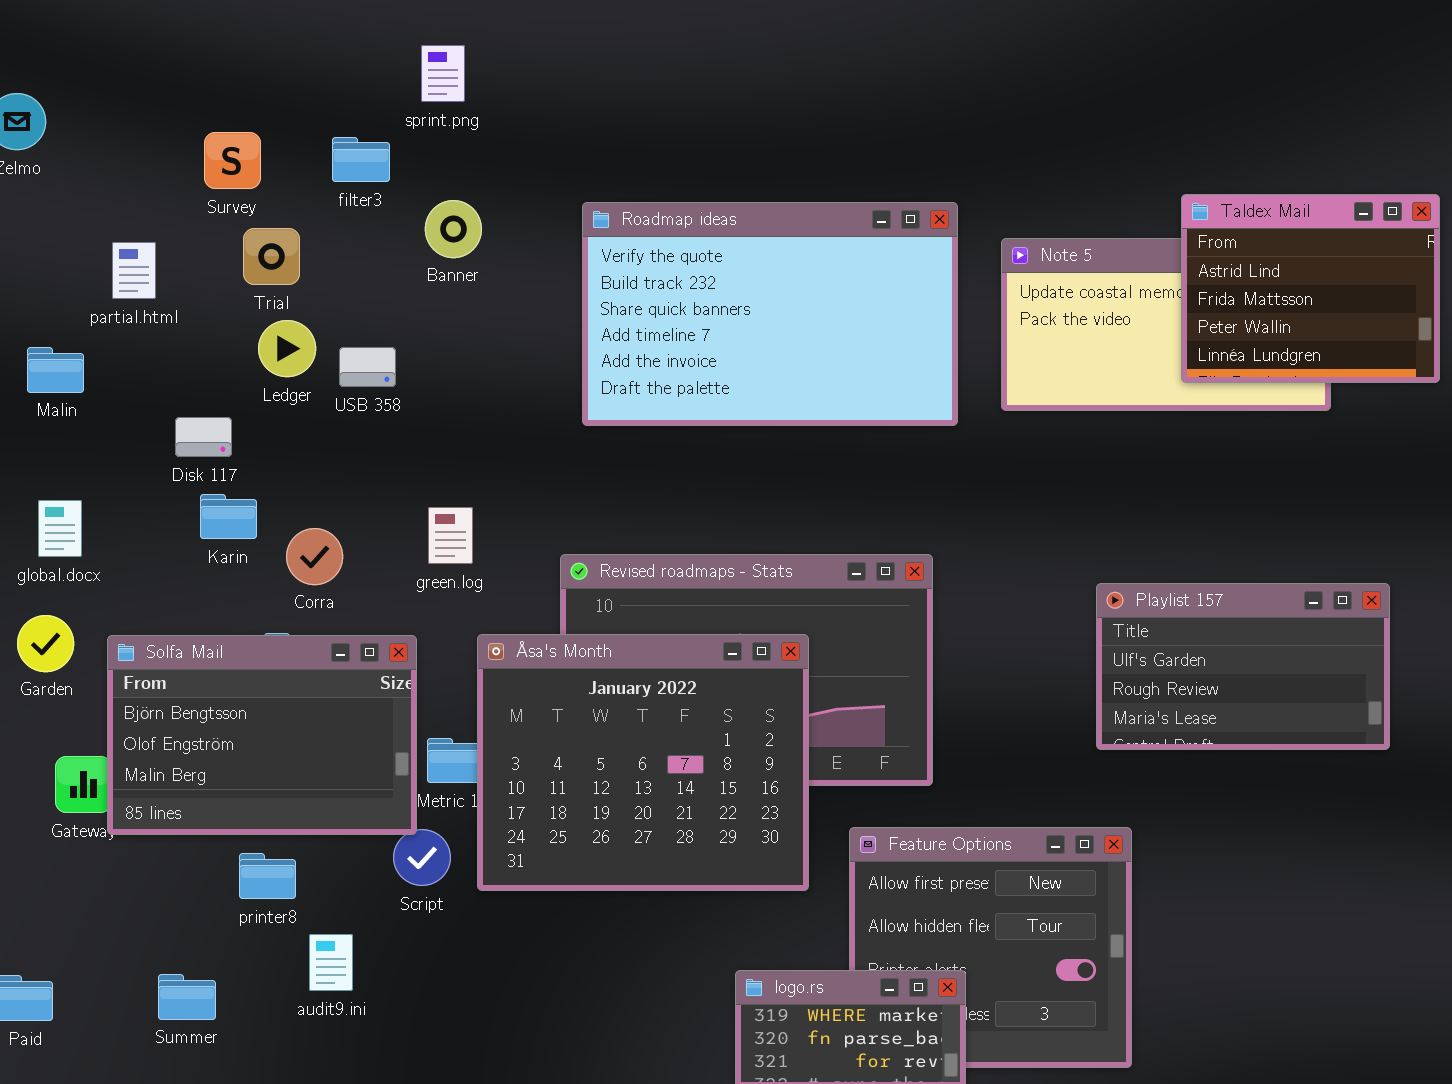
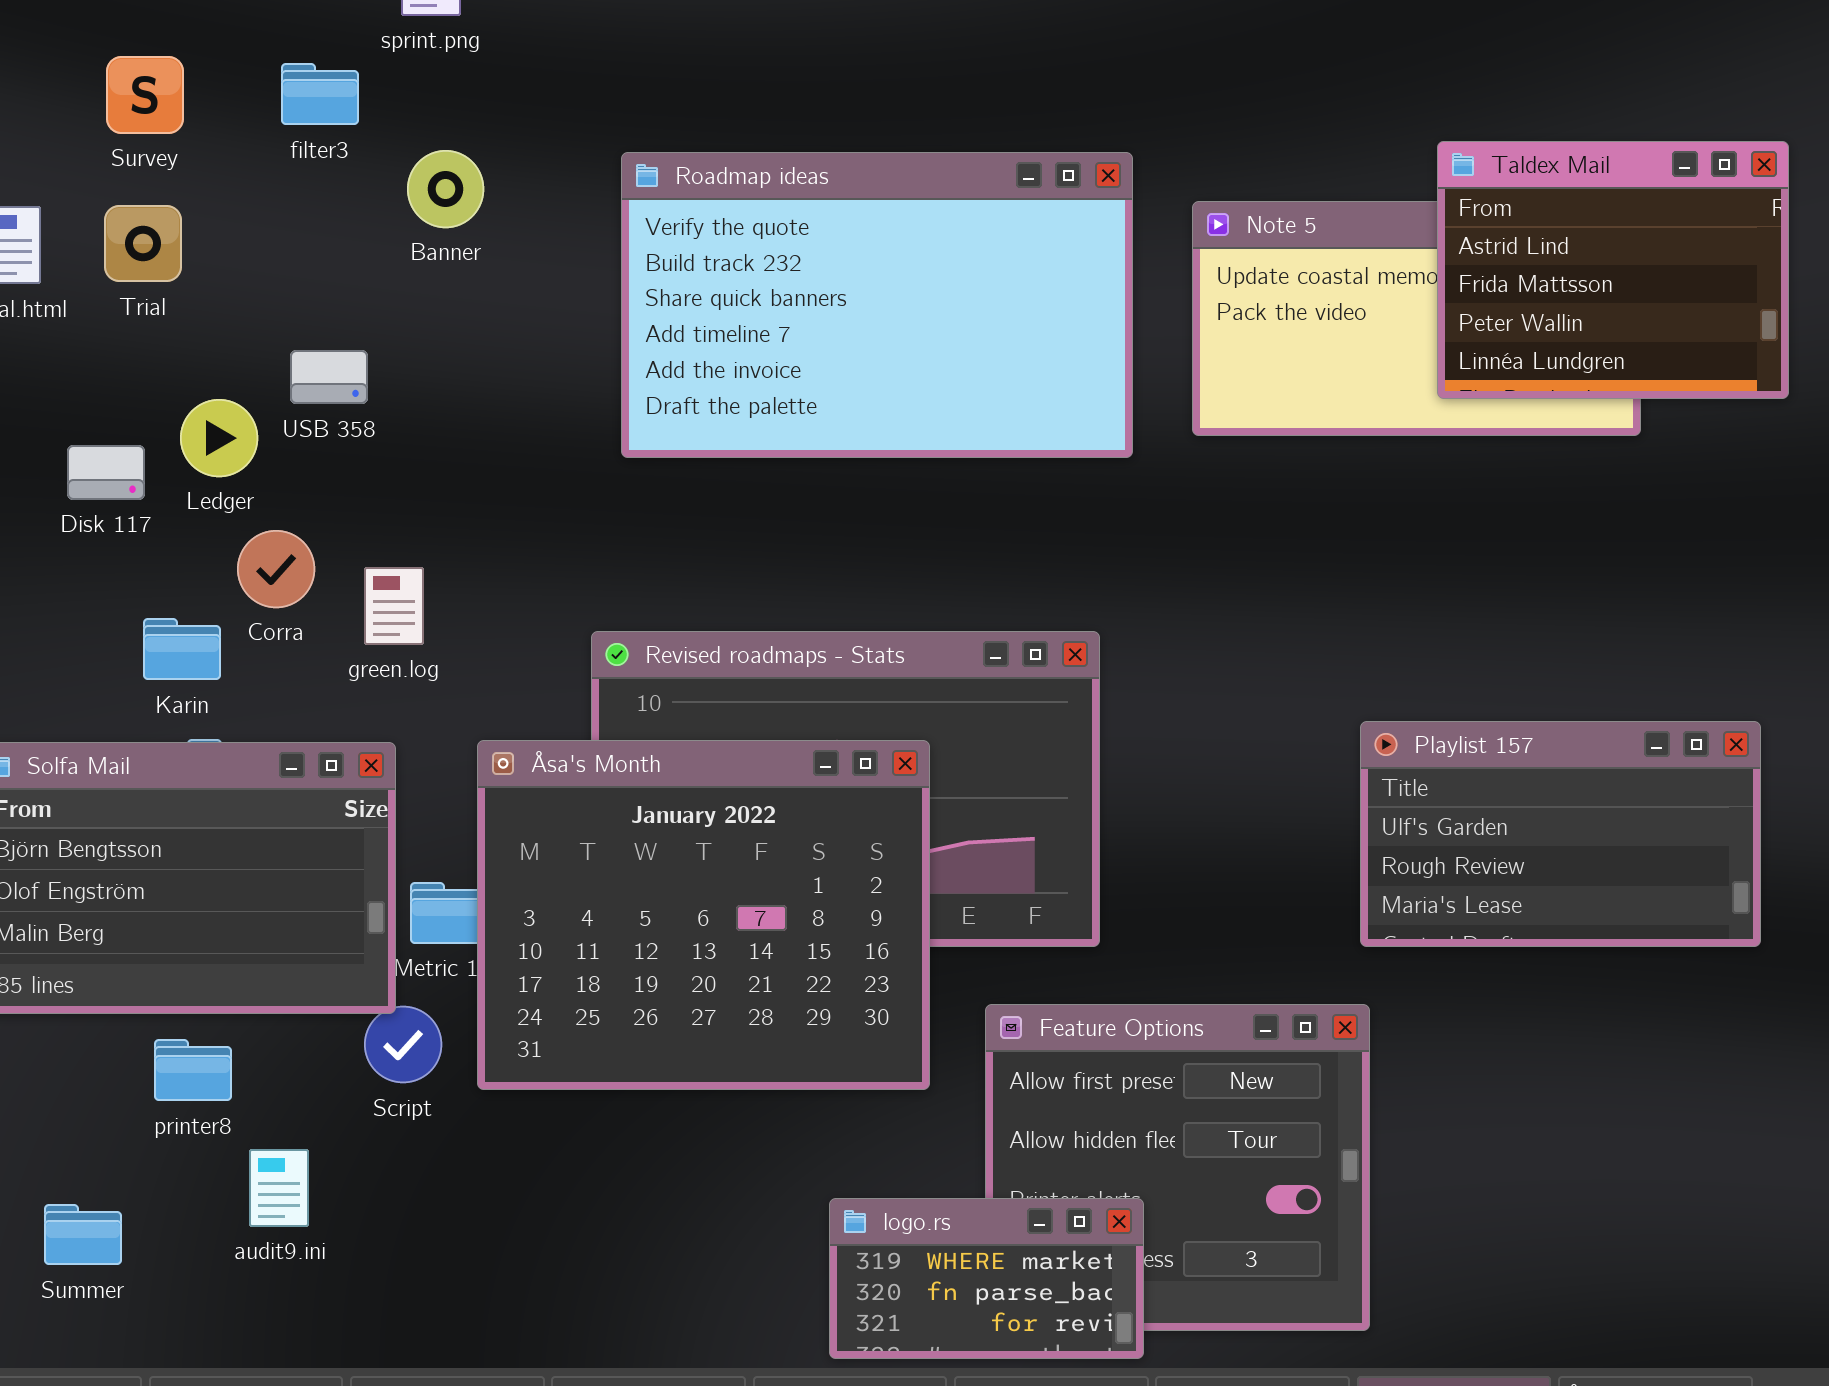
Trial: [243,228,300,285] -> [104,205,182,282], moved
Ledger: [258,320,316,377] -> [180,399,258,477], moved
Karin: [200,494,257,539] -> [143,618,221,680], moved
green.log: [428,507,473,564] -> [364,567,424,645], moved
Corra: [286,528,343,585] -> [237,530,315,608], moved
Playlist 157: [1096,583,1390,750] -> [1360,721,1761,947], moved

